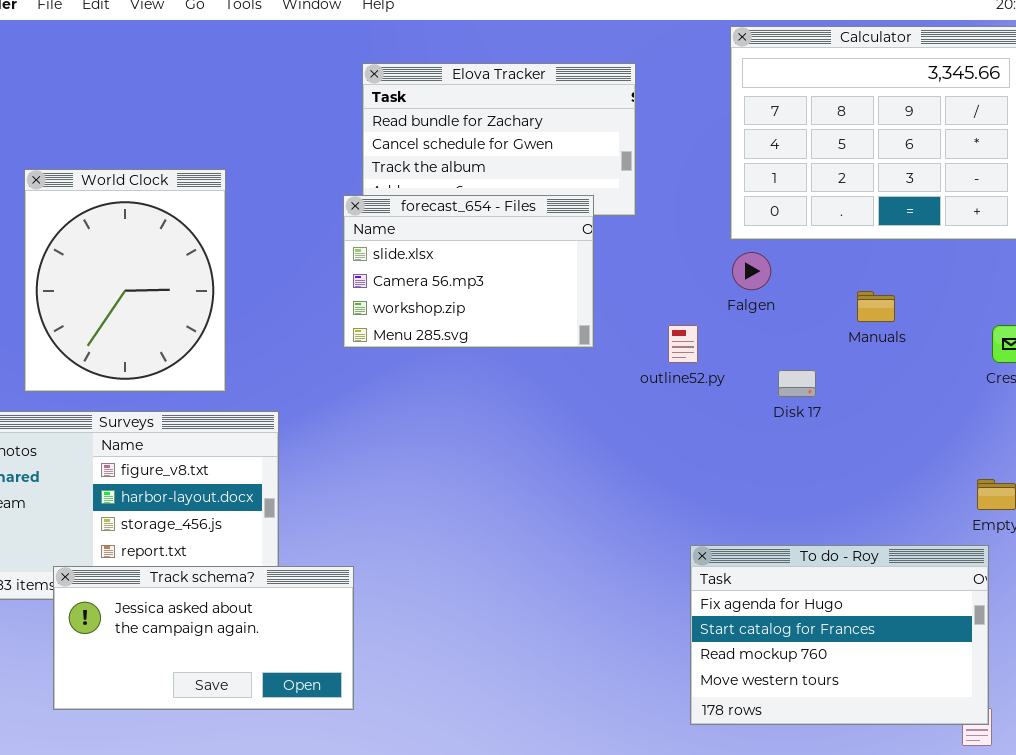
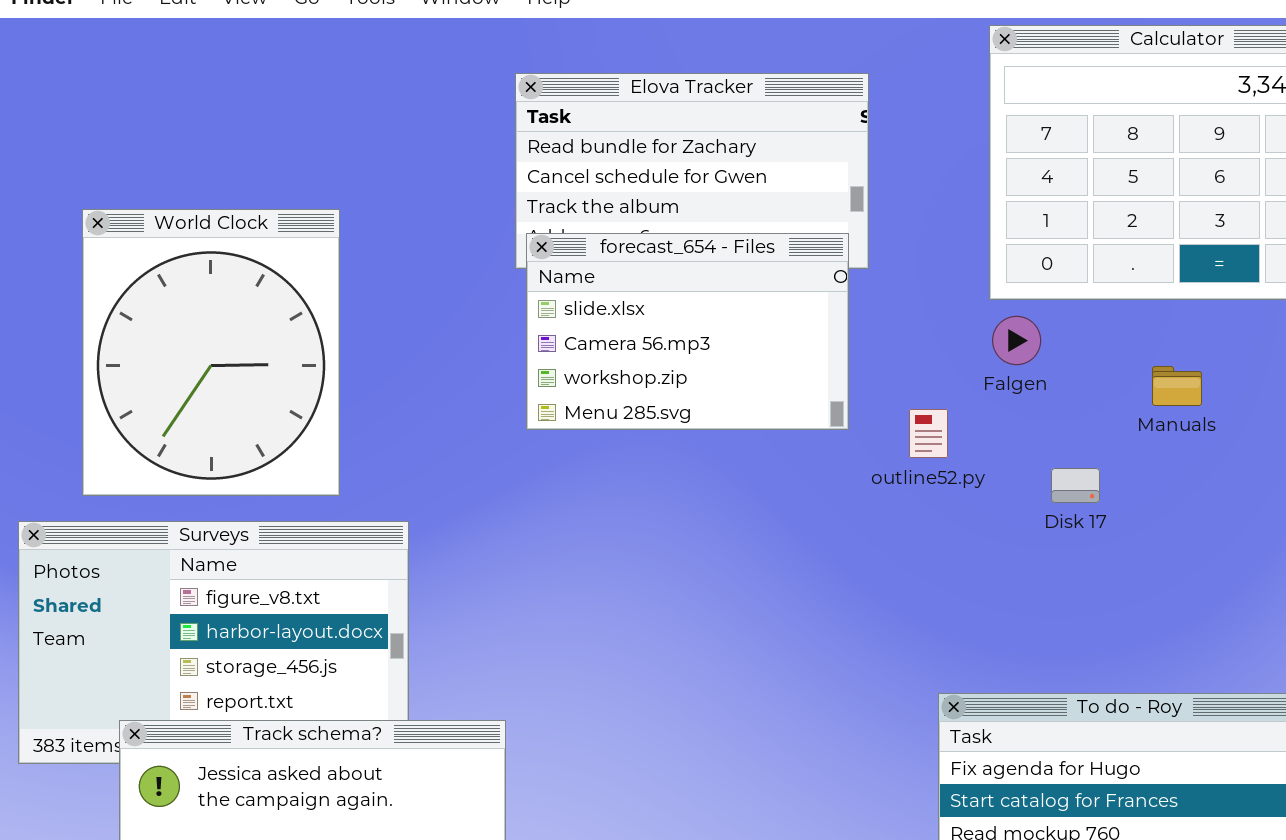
forecast_654 - Files: [343,195,594,348] -> [526,233,849,430], moved

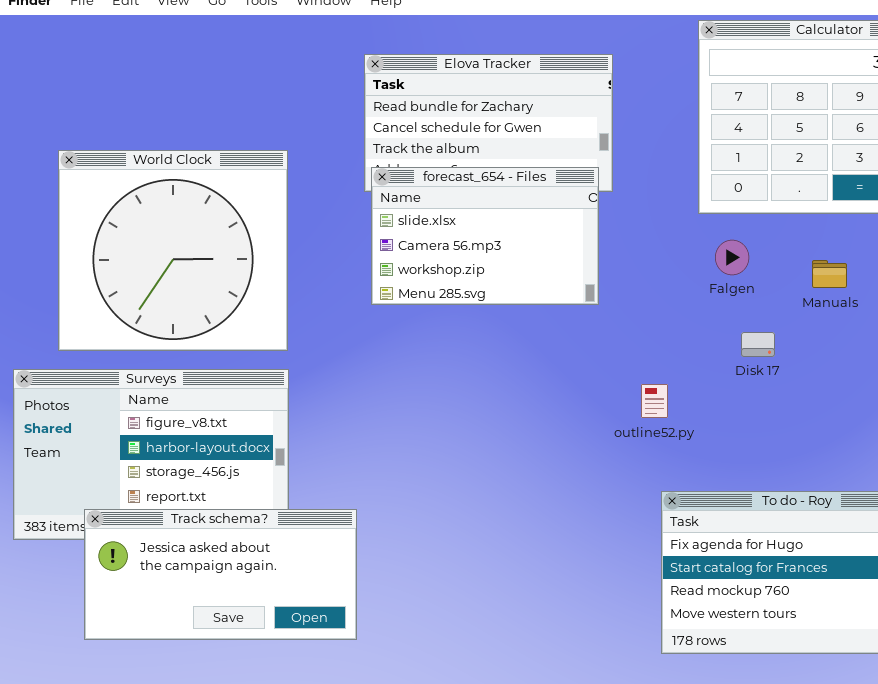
World Clock: [82,209,340,496] -> [58,150,288,351], resized
Falgen: [992,316,1041,365] -> [715,240,749,275], moved
outline52.py: [909,409,948,458] -> [641,384,668,418], moved

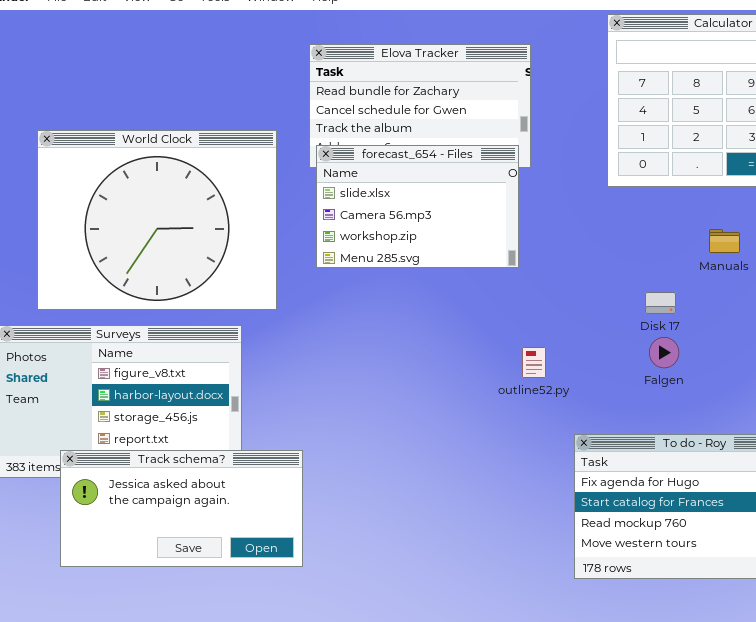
World Clock: [58,150,288,351] -> [37,130,277,310], resized
Falgen: [715,240,749,275] -> [649,337,679,368], moved
outline52.py: [641,384,668,418] -> [522,347,546,378], moved

